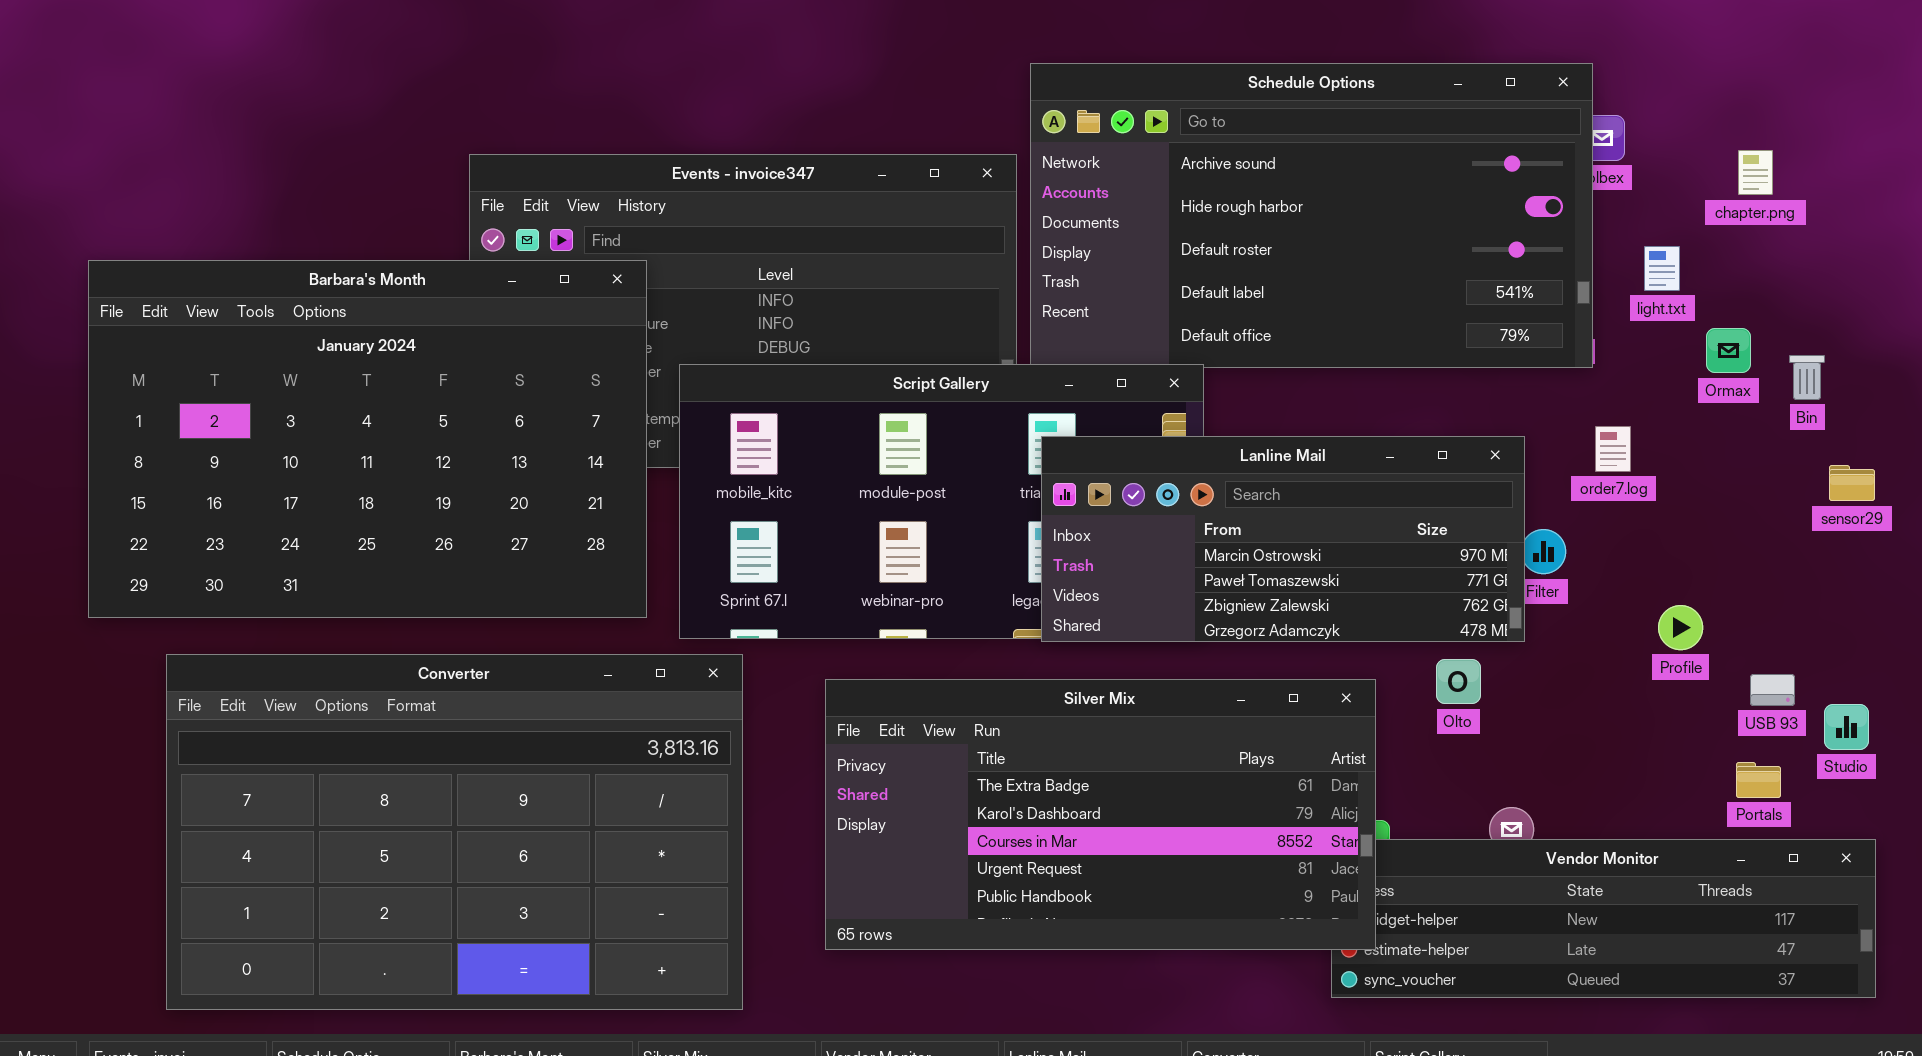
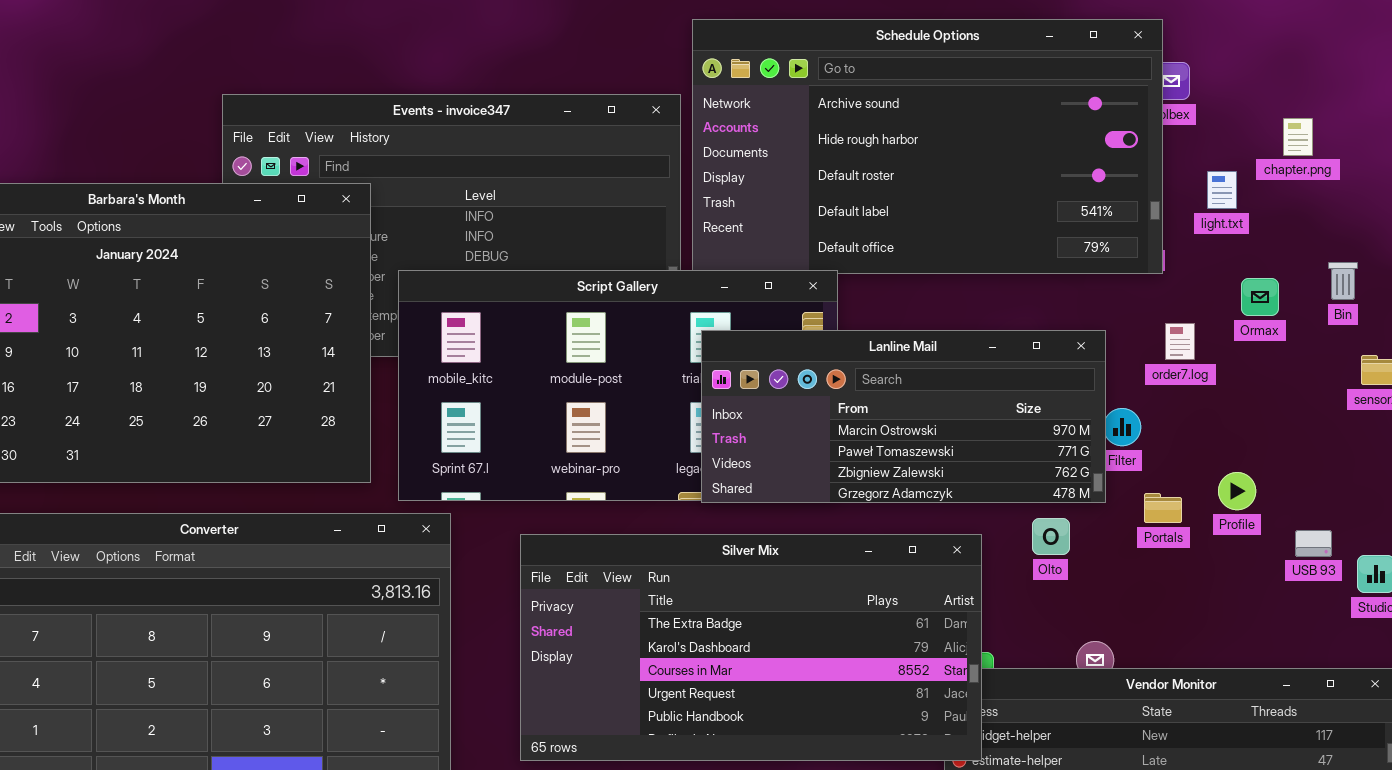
chapter.png: [1738,150,1773,195] -> [1283,118,1313,156], moved
Ormax: [1706,328,1751,373] -> [1241,278,1279,316], moved
Portals: [1736,762,1781,798] -> [1144,493,1182,523], moved

